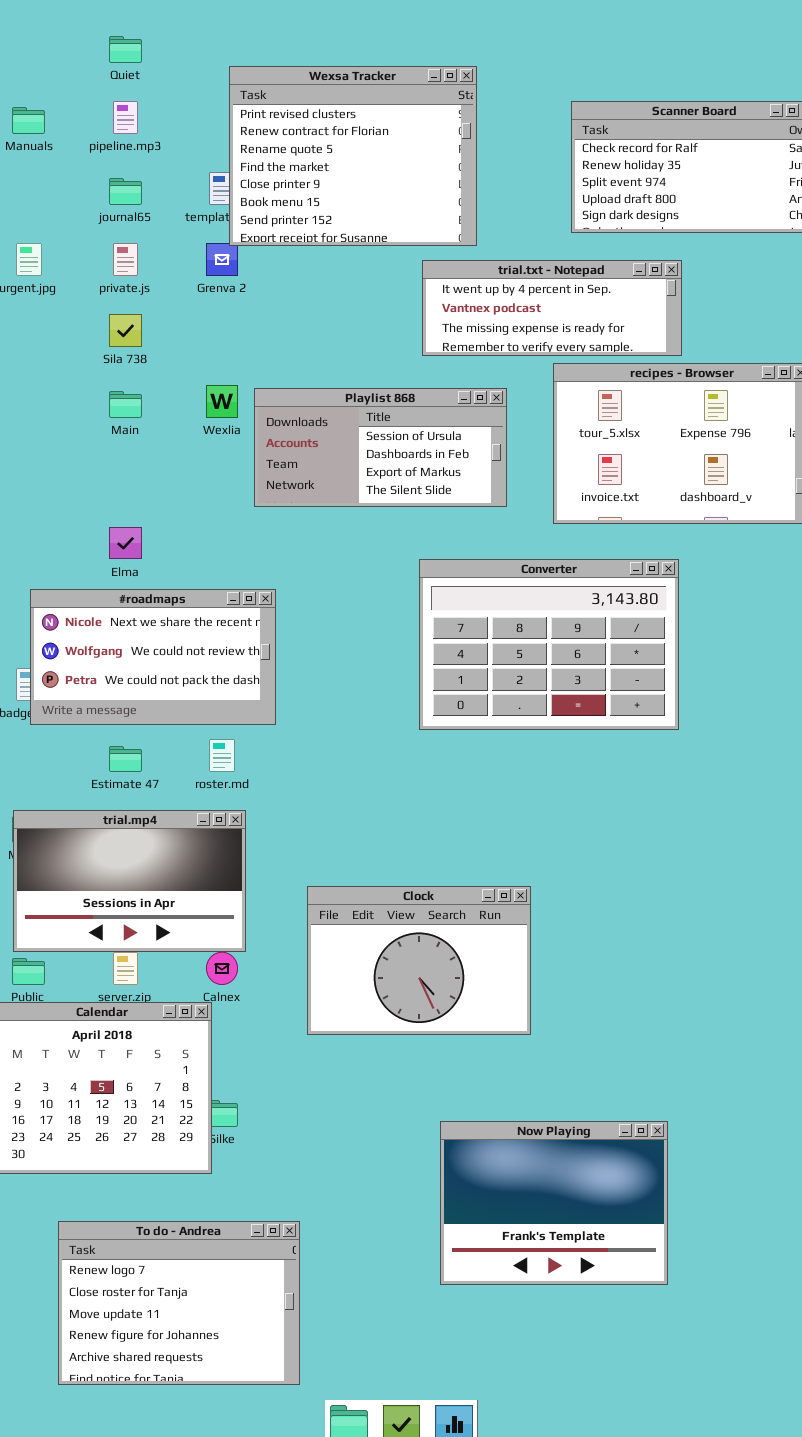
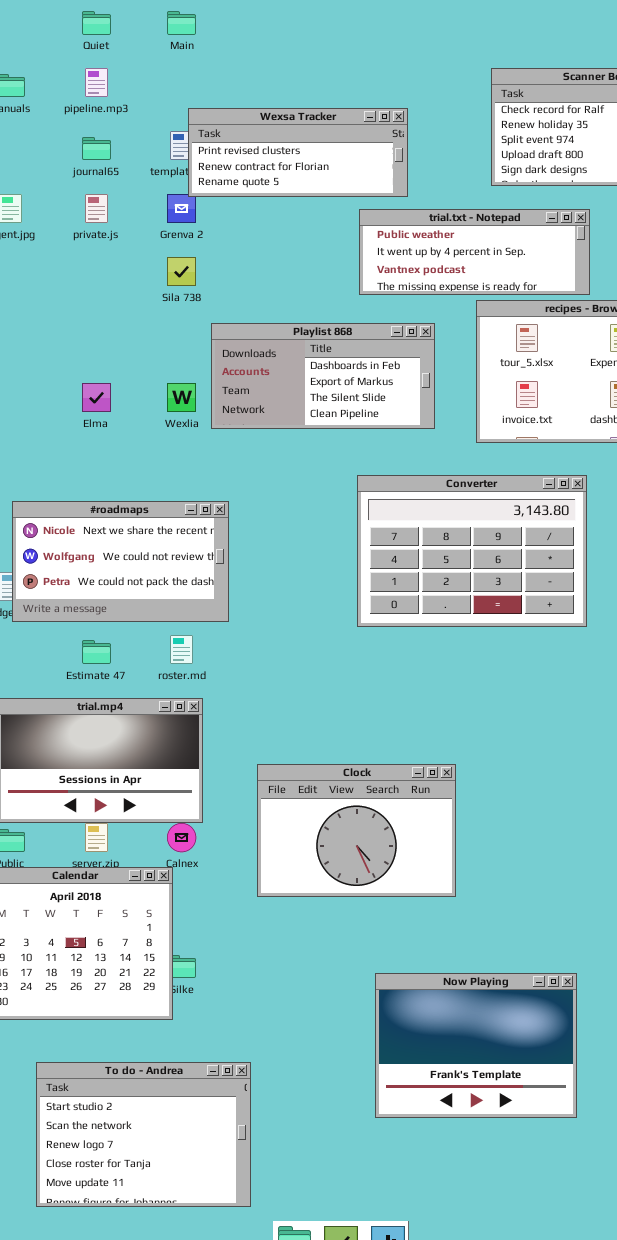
Wexsa Tracker: [229,66,477,246] -> [188,108,408,197], resized
trial.txt - Notepad: [422,260,682,356] -> [359,209,590,295], scrolled up 1 row
Sila 738: [109,314,142,347] -> [167,257,196,286], moved
Wexlia: [206,385,238,418] -> [167,383,196,412], moved
Playlist 868: [254,388,507,507] -> [211,323,435,429], scrolled down 1 row
Main: [109,391,142,418] -> [167,11,196,35], moved
Elma: [109,527,142,559] -> [82,383,111,412], moved
To do - Andrea: [58,1221,300,1385] -> [36,1062,251,1207], scrolled up 2 rows

